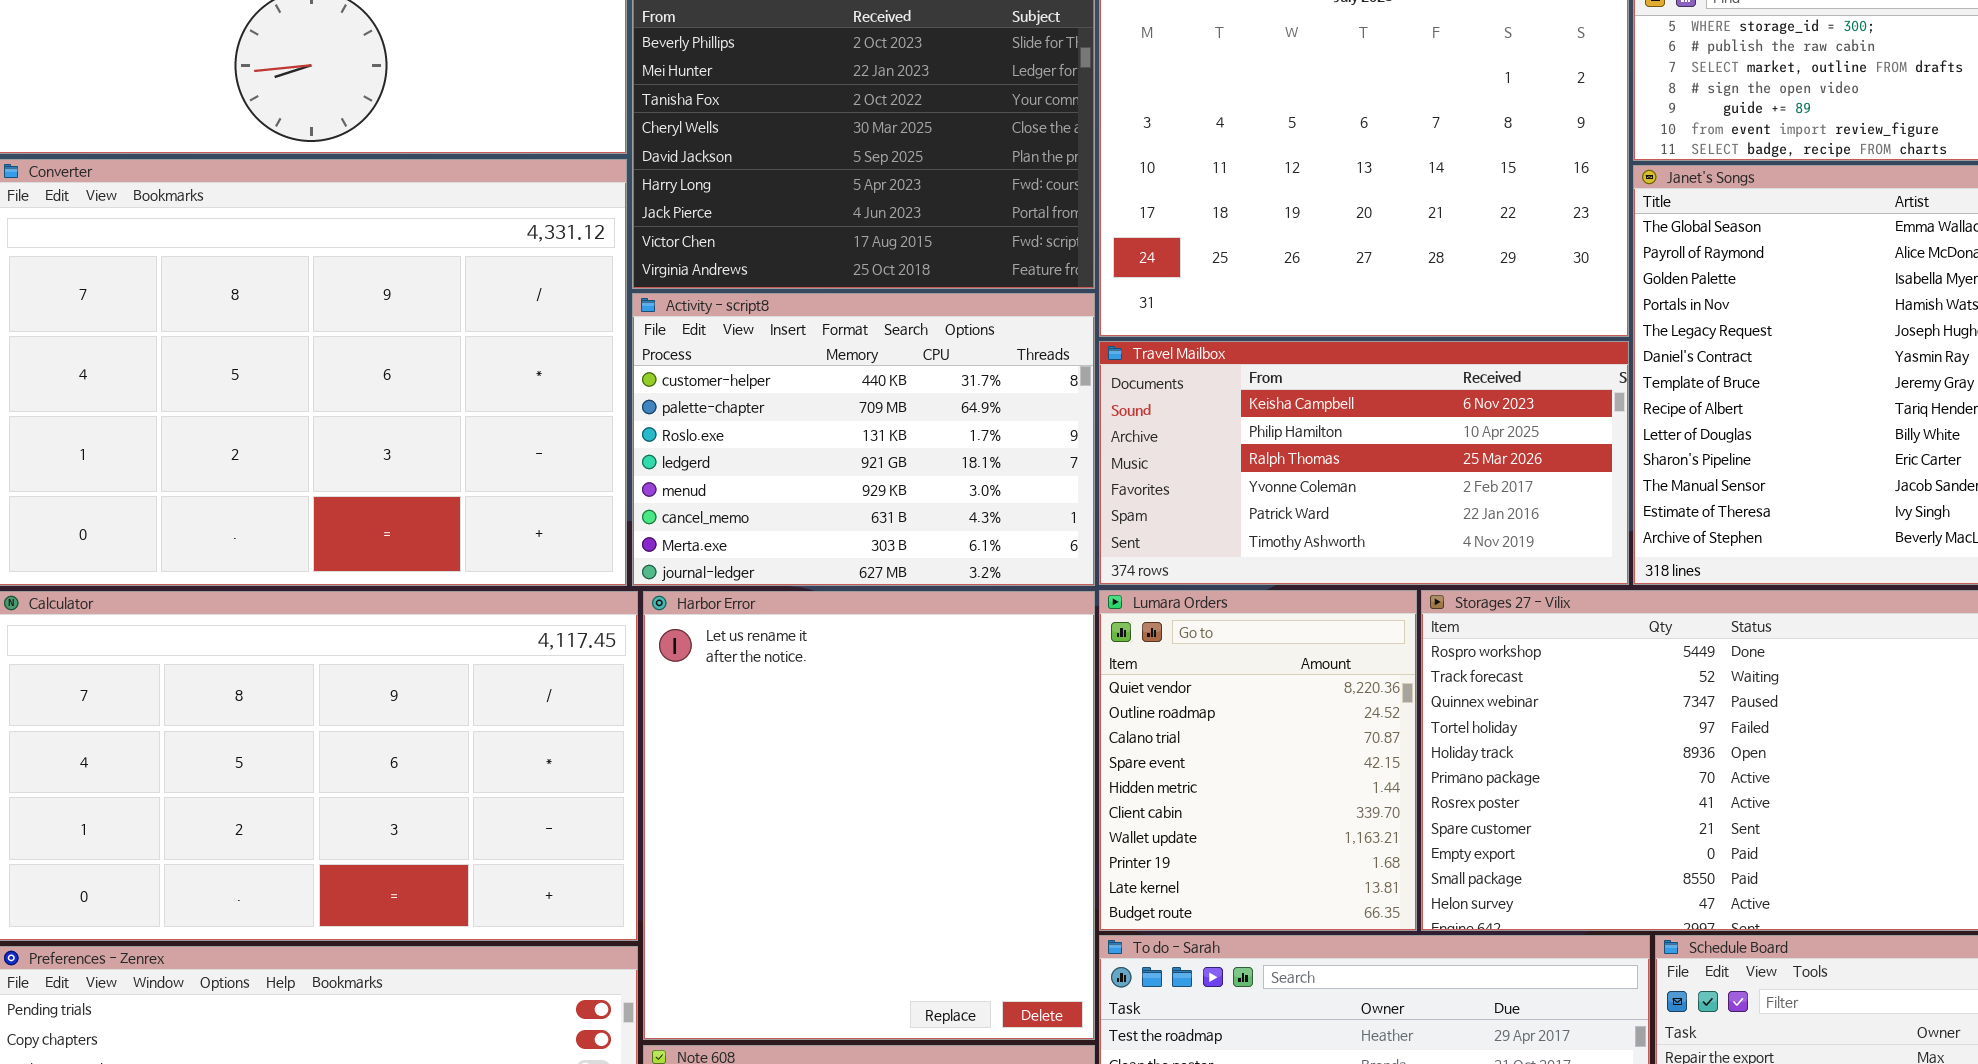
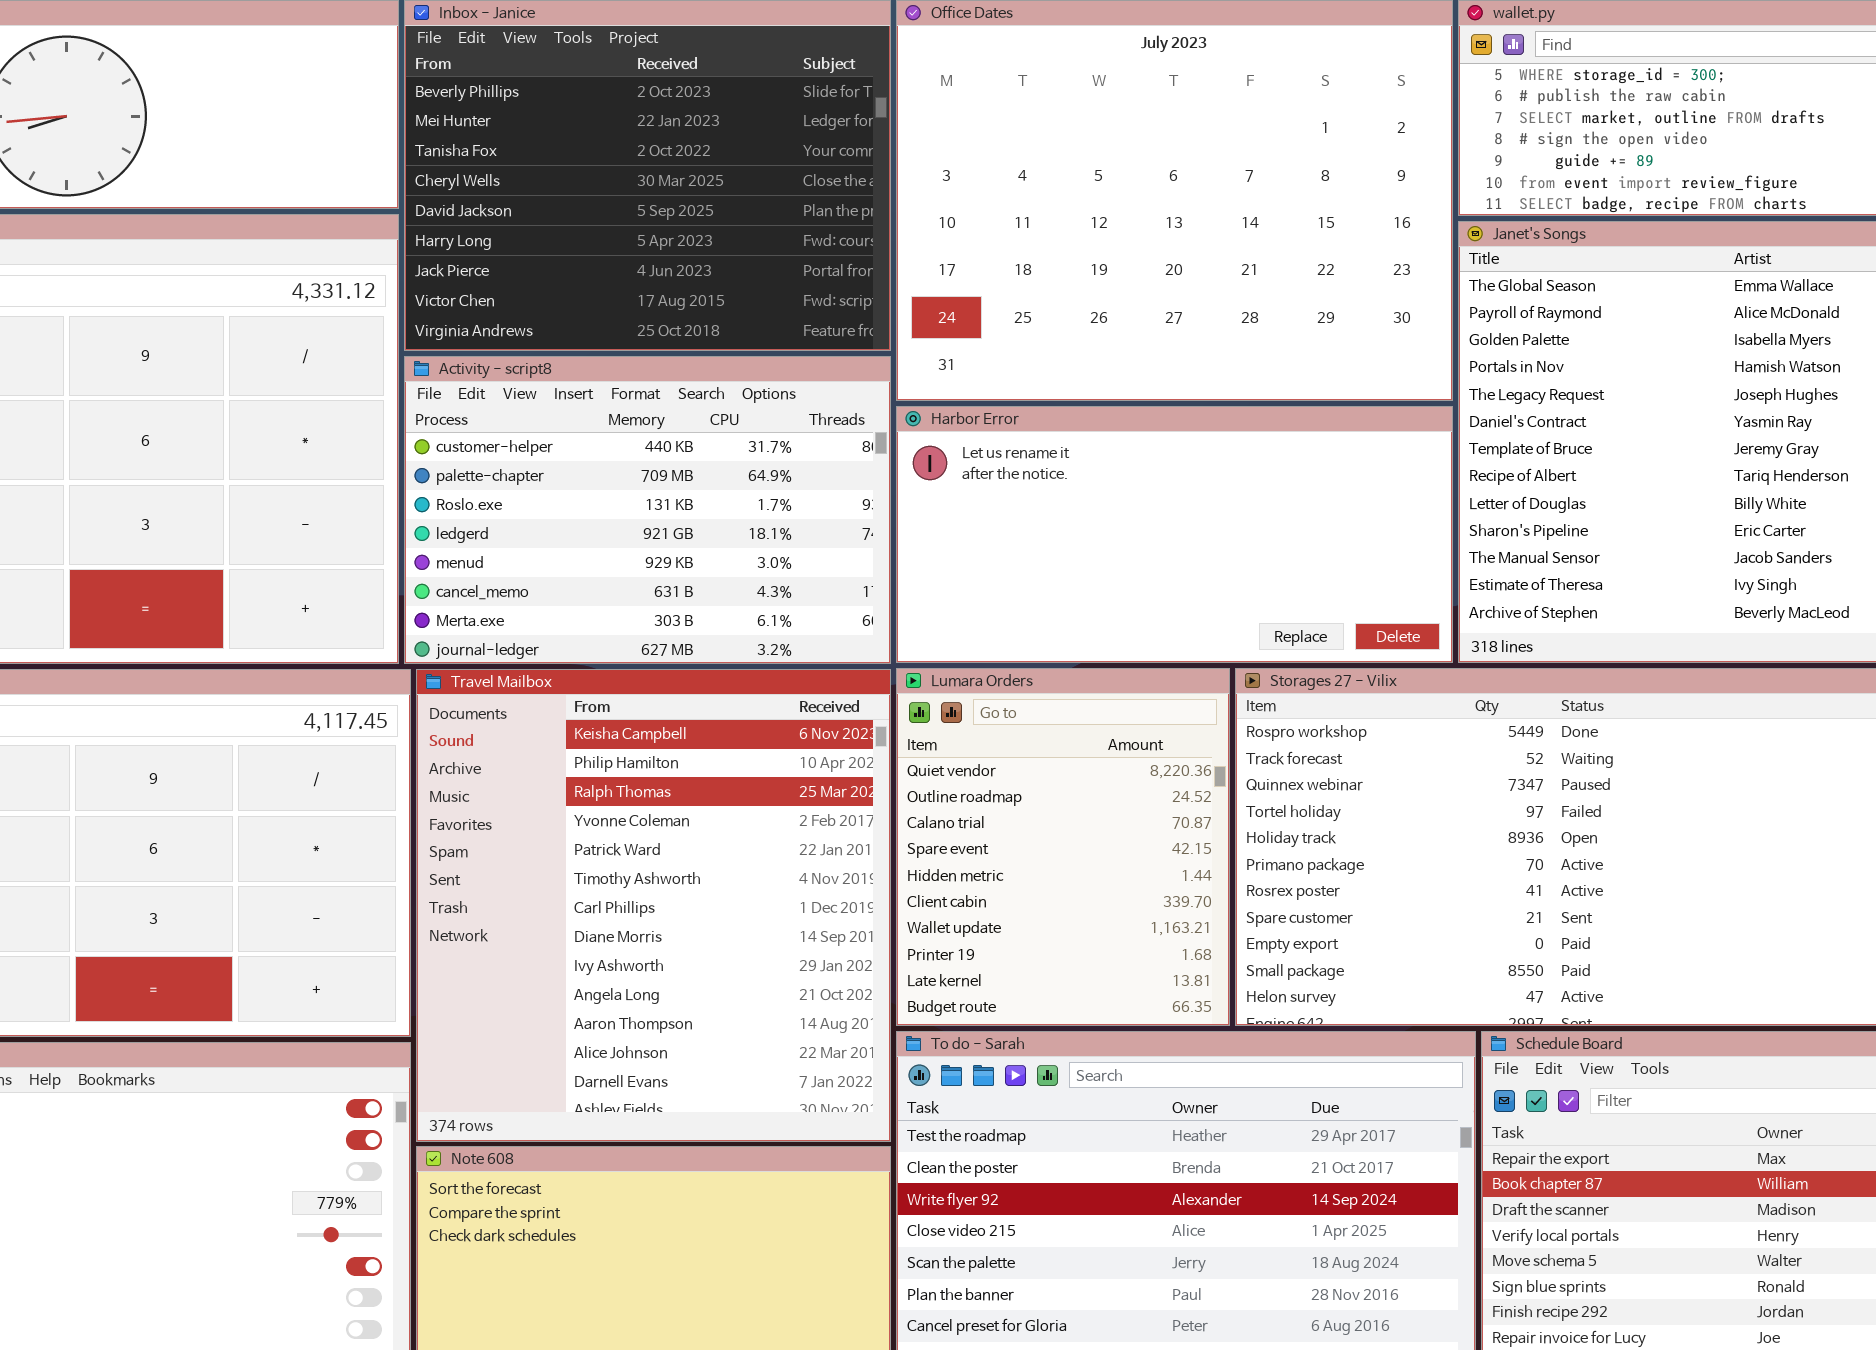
Travel Mailbox: [1099,341,1629,585] -> [416,669,891,1142], moved, resized
Harbor Error: [643,591,1095,1040] -> [896,406,1453,663], moved, resized

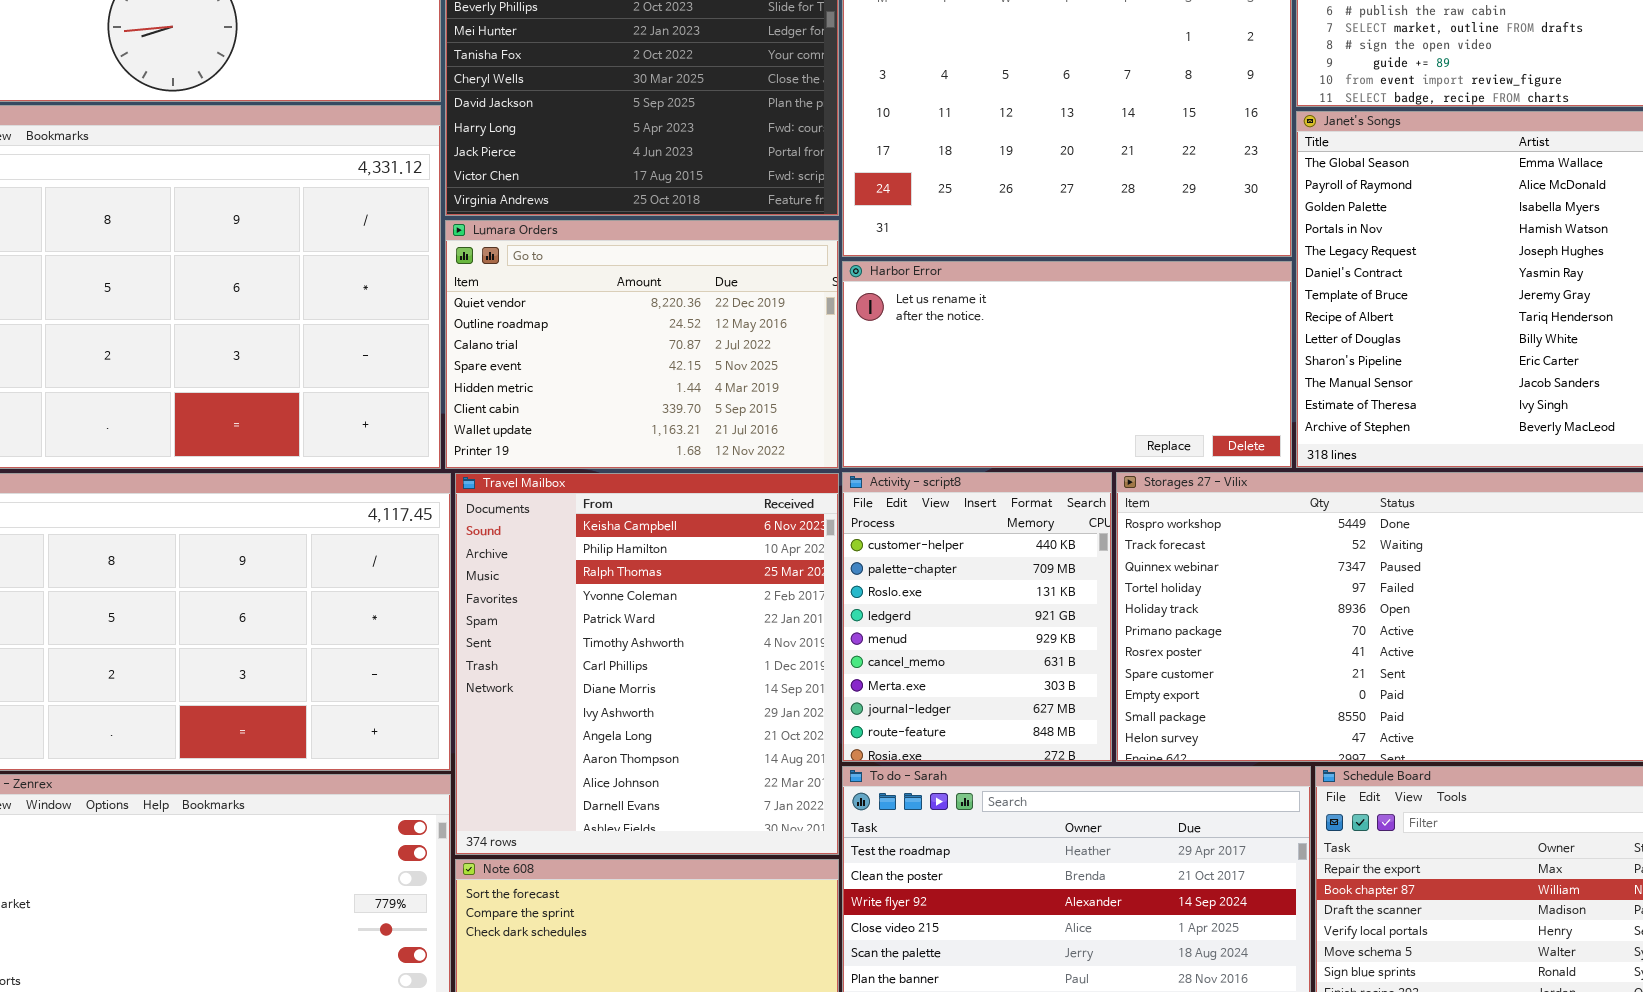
Activity - script8: [404,356,891,664] -> [842,472,1112,762], moved, resized
Lumara Orders: [896,668,1230,1026] -> [445,220,839,469], moved, resized

